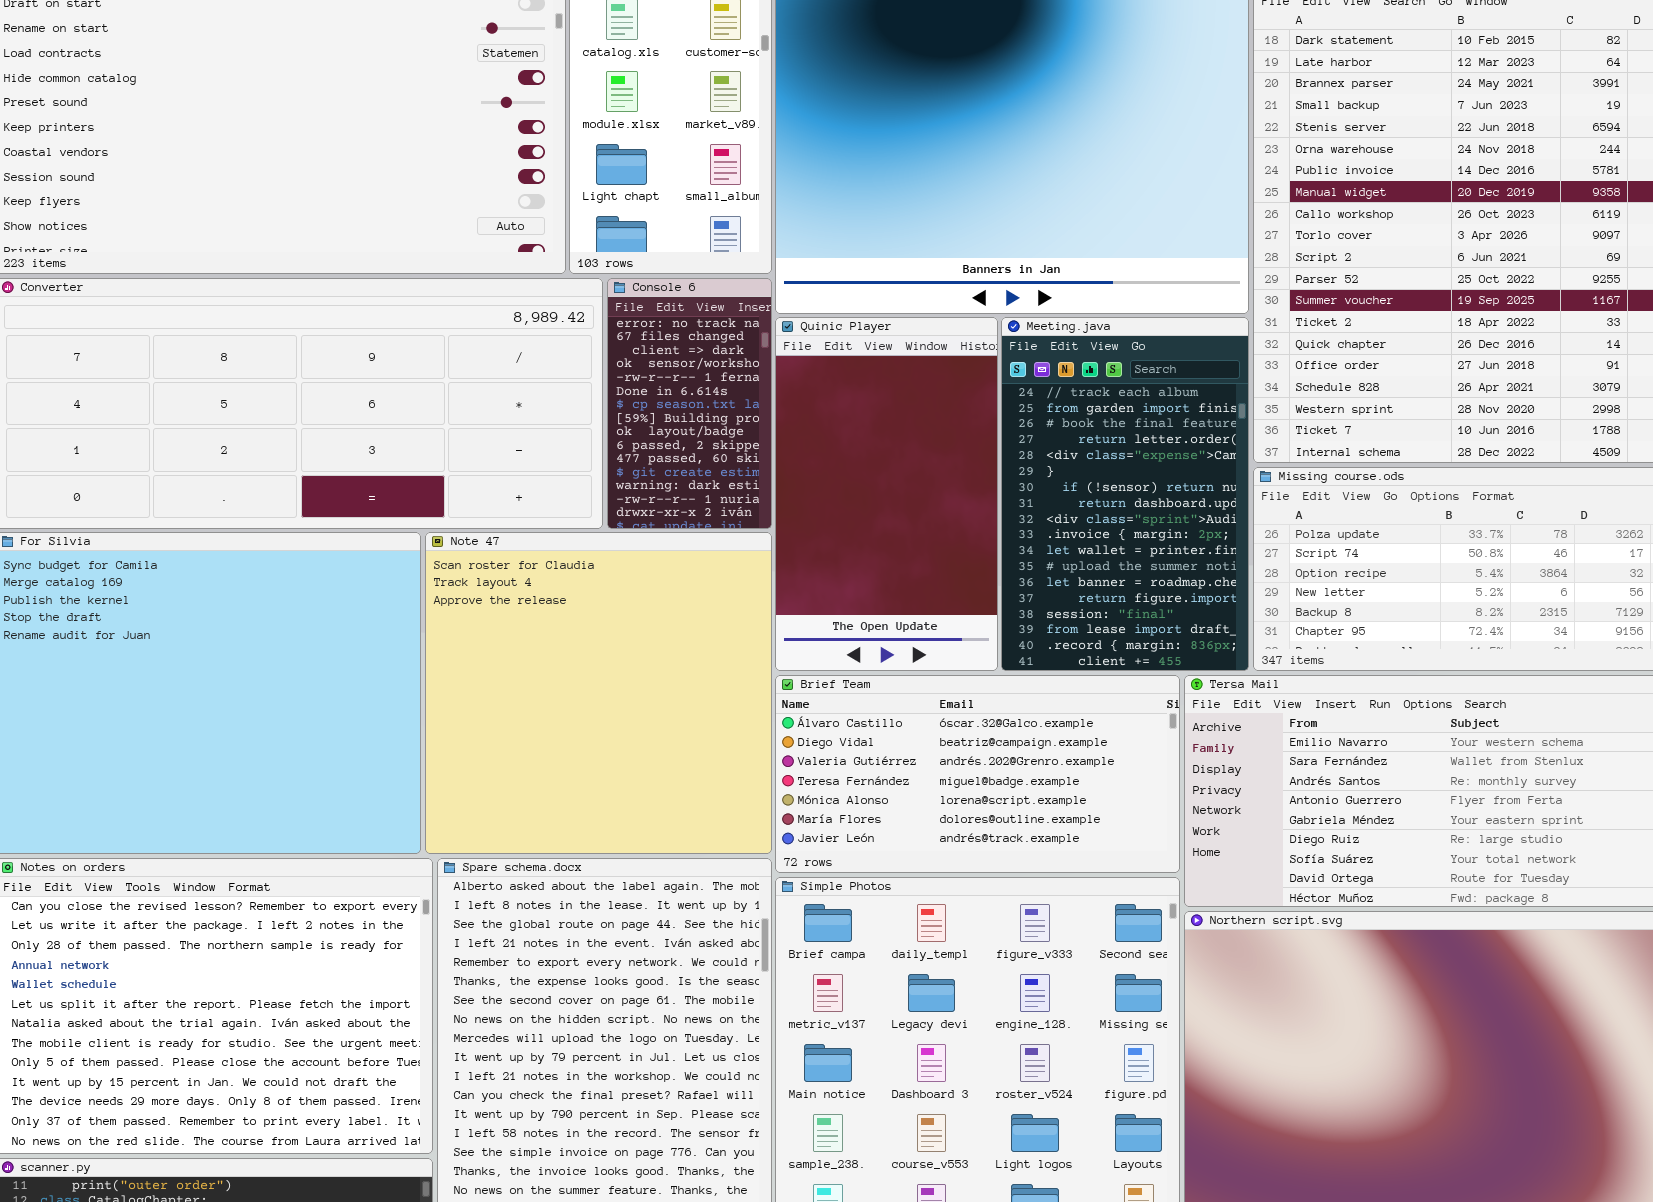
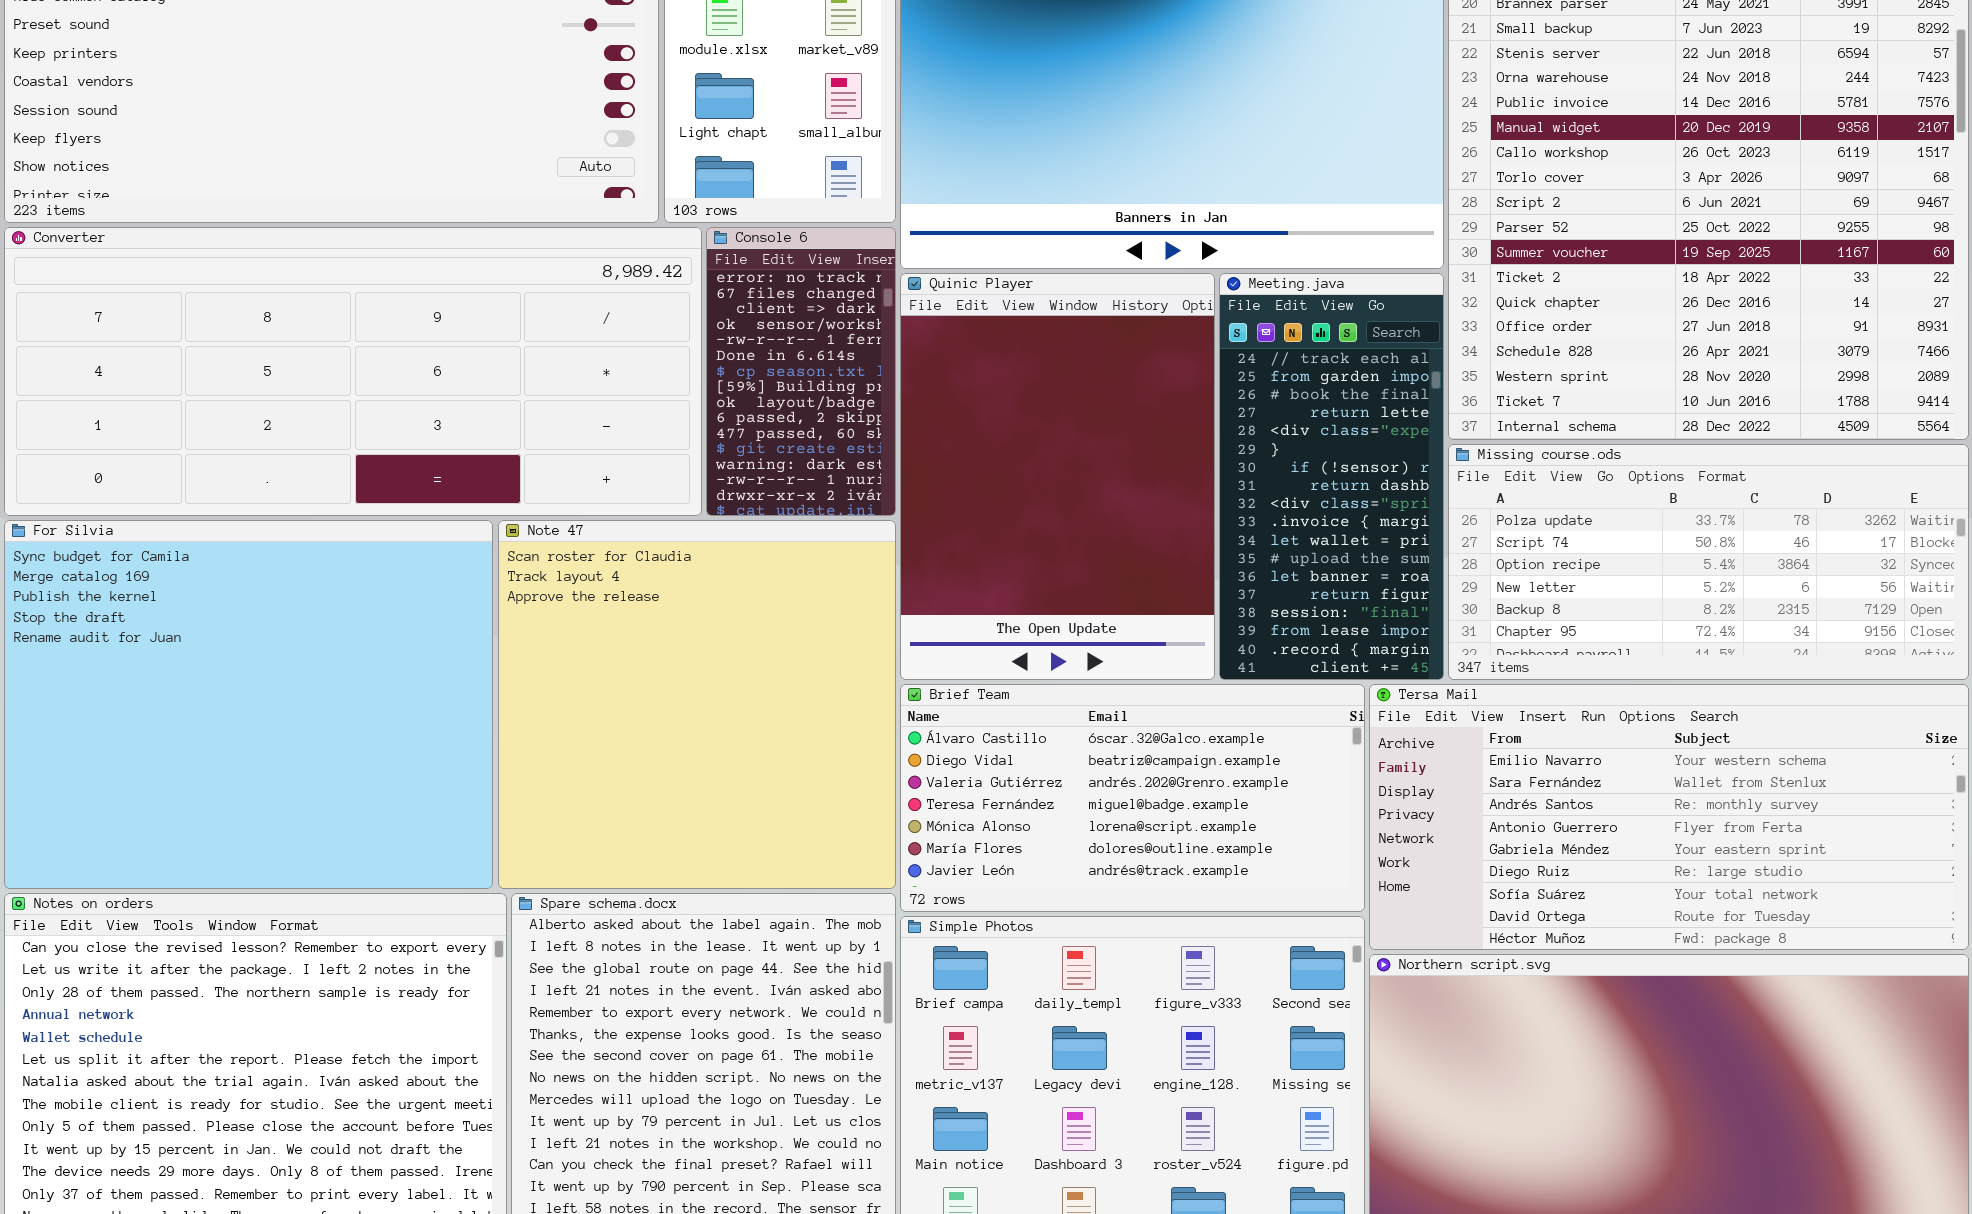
Quinic Player: [775,317,998,671] -> [900,273,1215,680], resized
Meeting.java: [1001,317,1249,671] -> [1219,273,1444,680], resized

